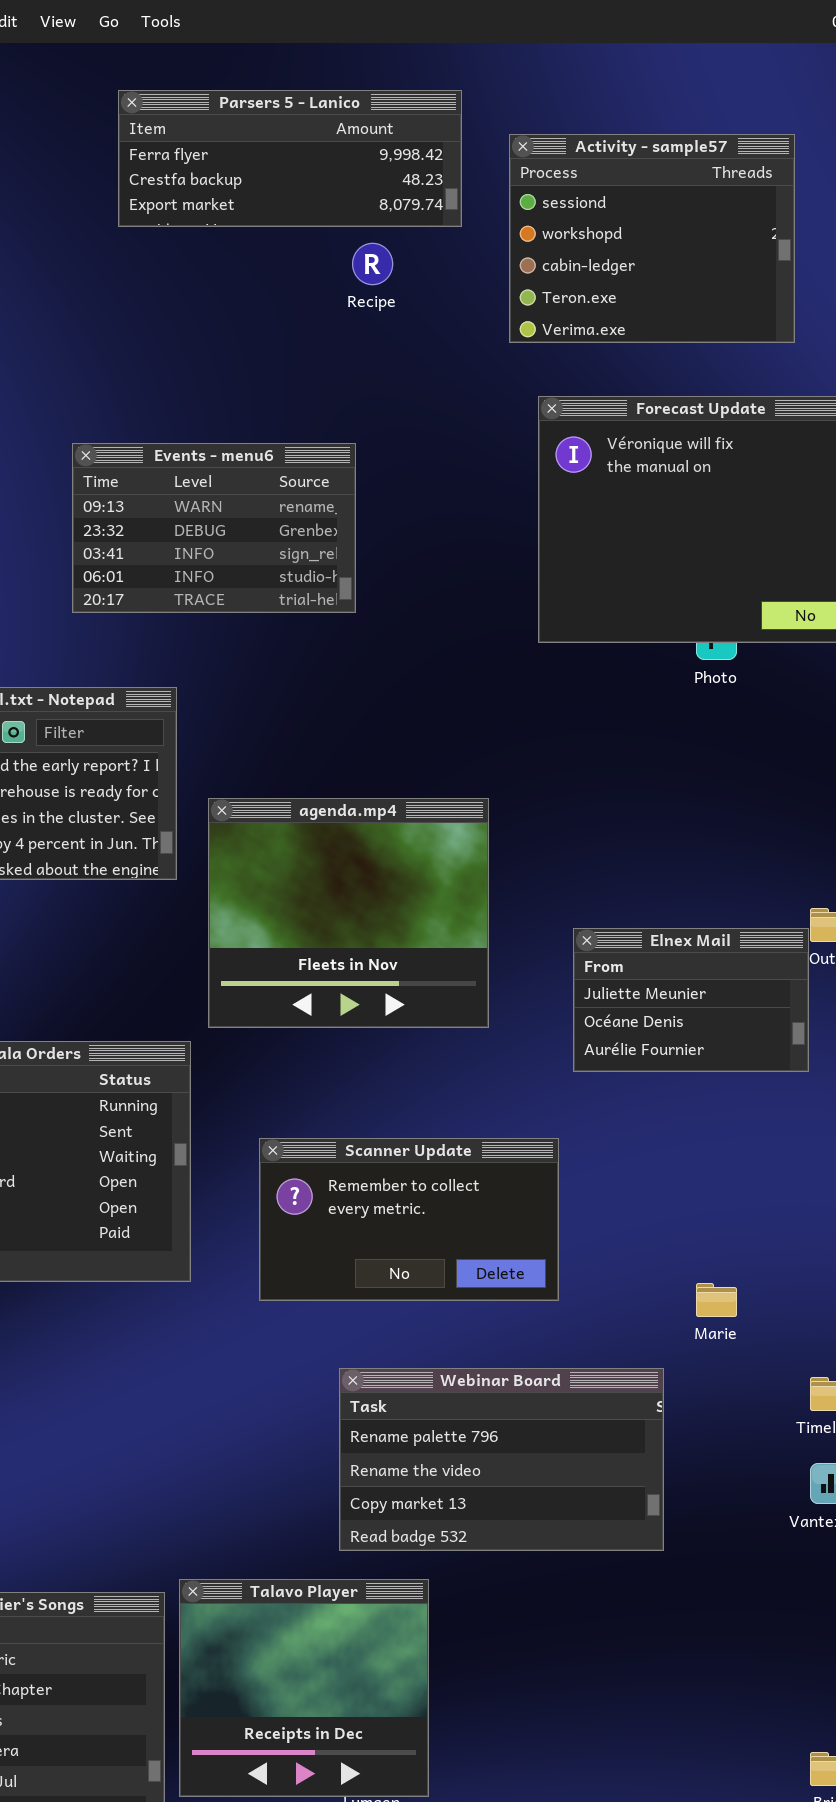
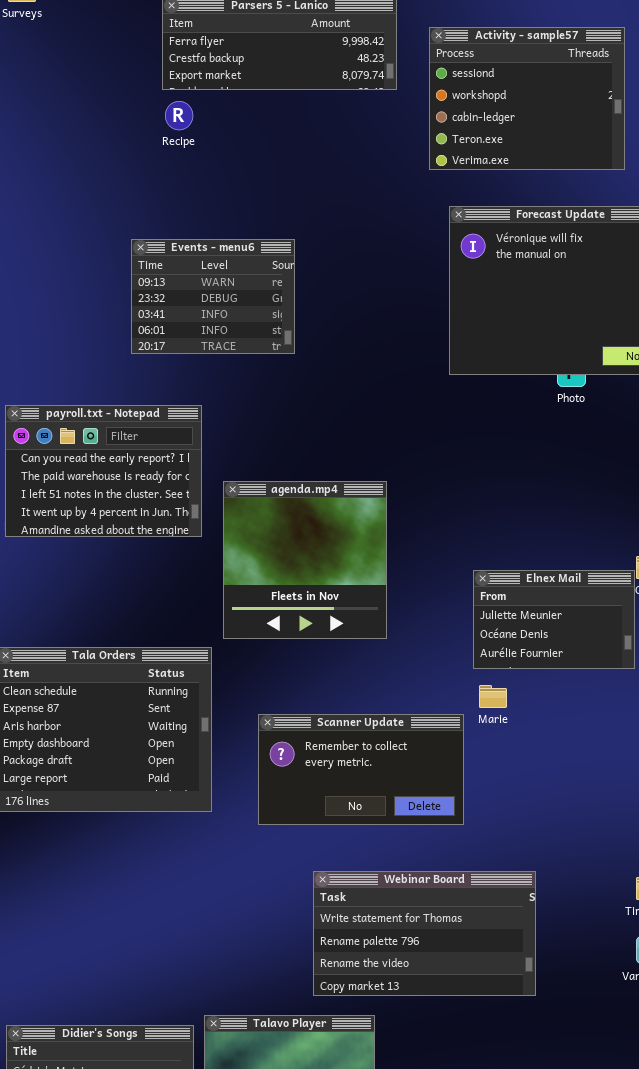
Recipe: [352,243,393,285] -> [165,101,193,130], moved
Events - menu6: [72,443,356,613] -> [131,239,295,354], resized
agenda.mp4: [208,798,489,1028] -> [223,481,387,639], resized
Marie: [696,1283,737,1317] -> [479,685,507,708], moved
Webinar Board: [339,1368,664,1551] -> [313,871,536,996], scrolled up 1 row

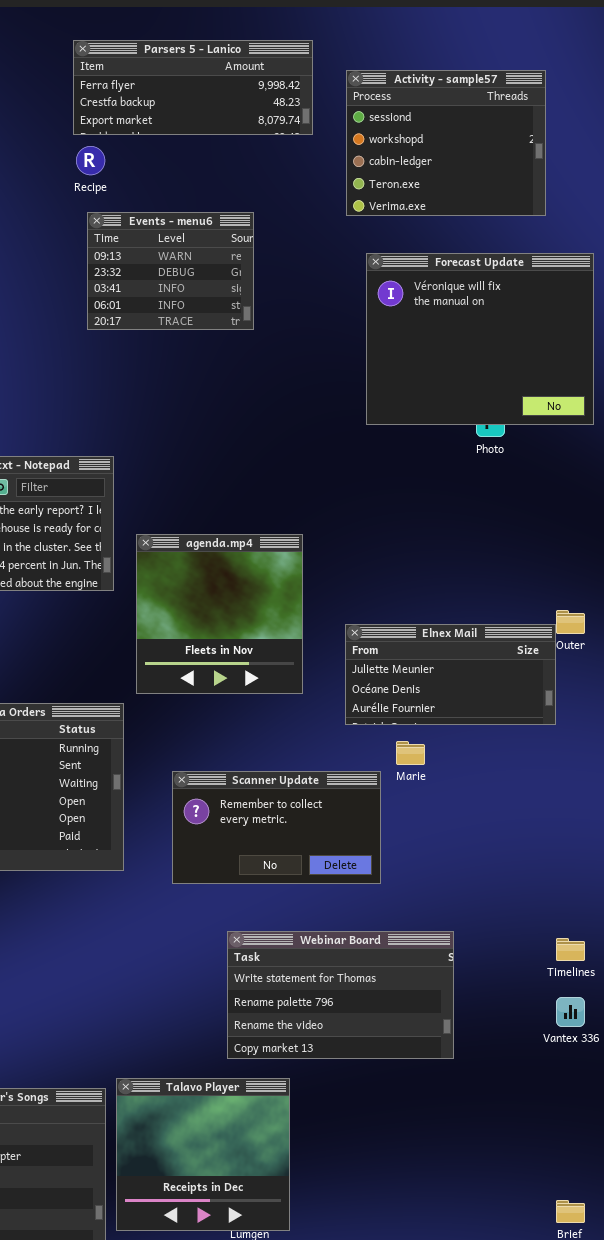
Events - menu6: [131,239,295,354] -> [87,212,254,330], moved
Elnex Mail: [473,570,635,669] -> [345,624,556,725], resized

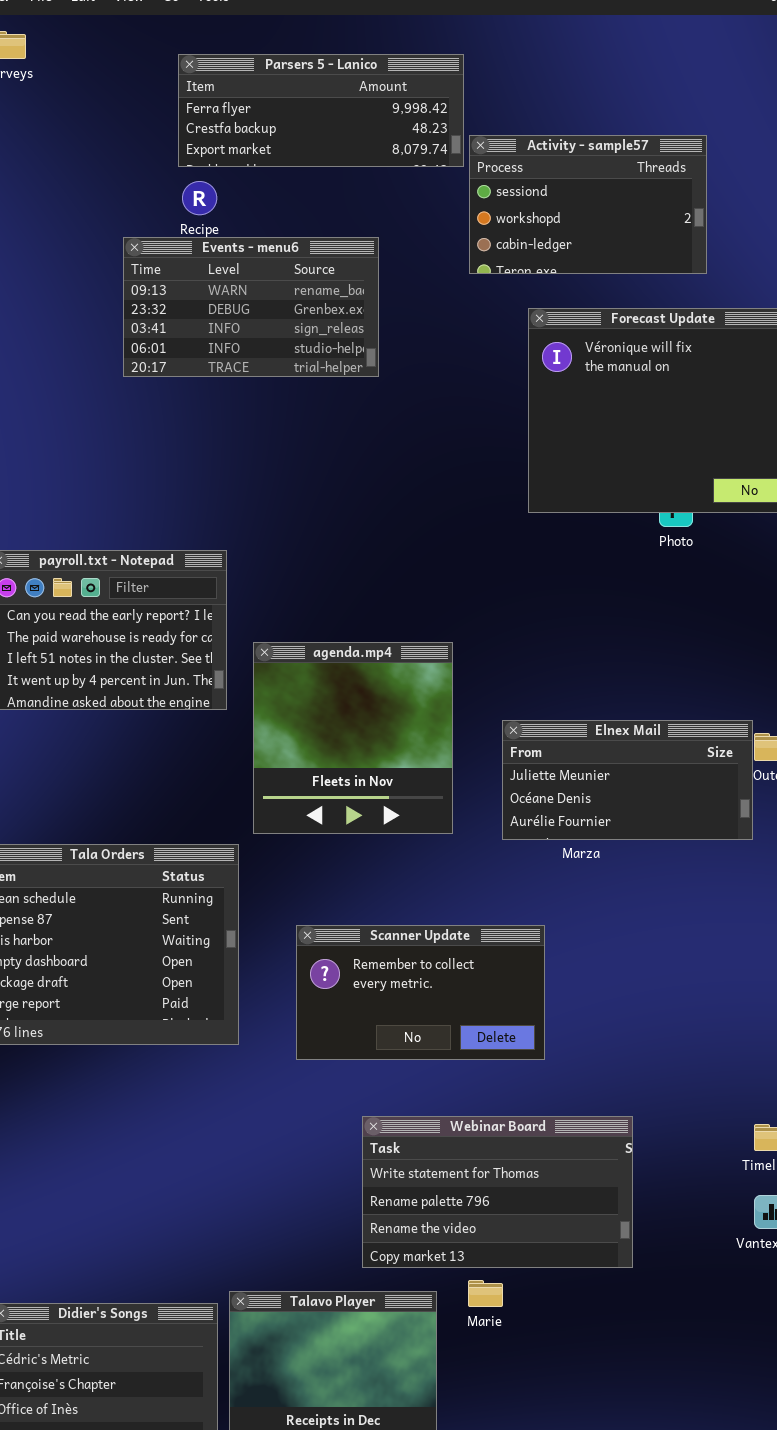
Activity - sample57: [346,70,546,216] -> [469,135,707,274], moved, resized
Events - menu6: [87,212,254,330] -> [123,237,379,377], moved, resized
Elnex Mail: [345,624,556,725] -> [502,720,753,840], moved
Marie: [396,741,425,765] -> [468,1280,503,1307], moved

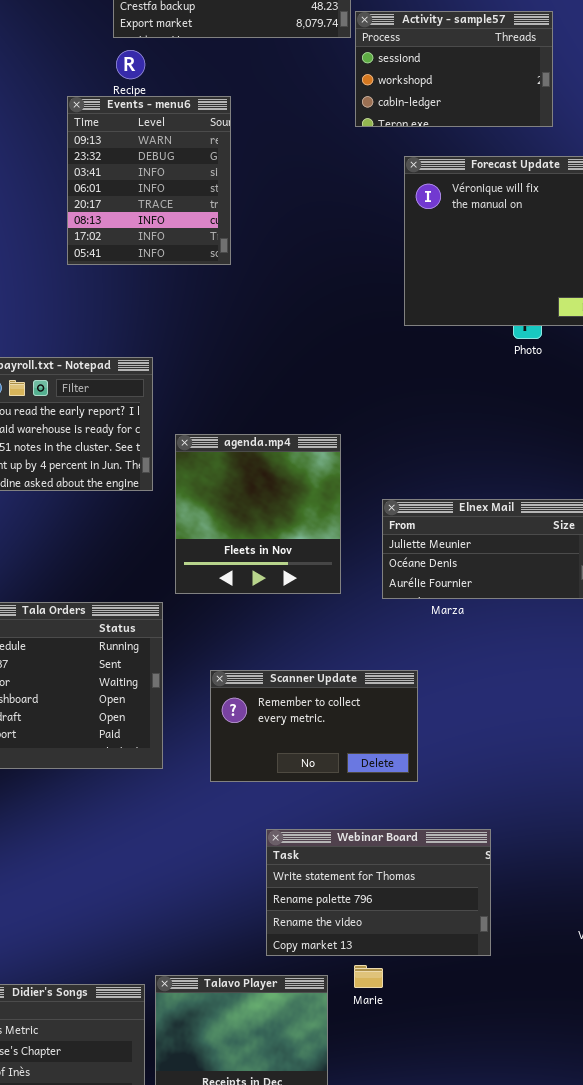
Events - menu6: [123,237,379,377] -> [67,96,231,265], resized

